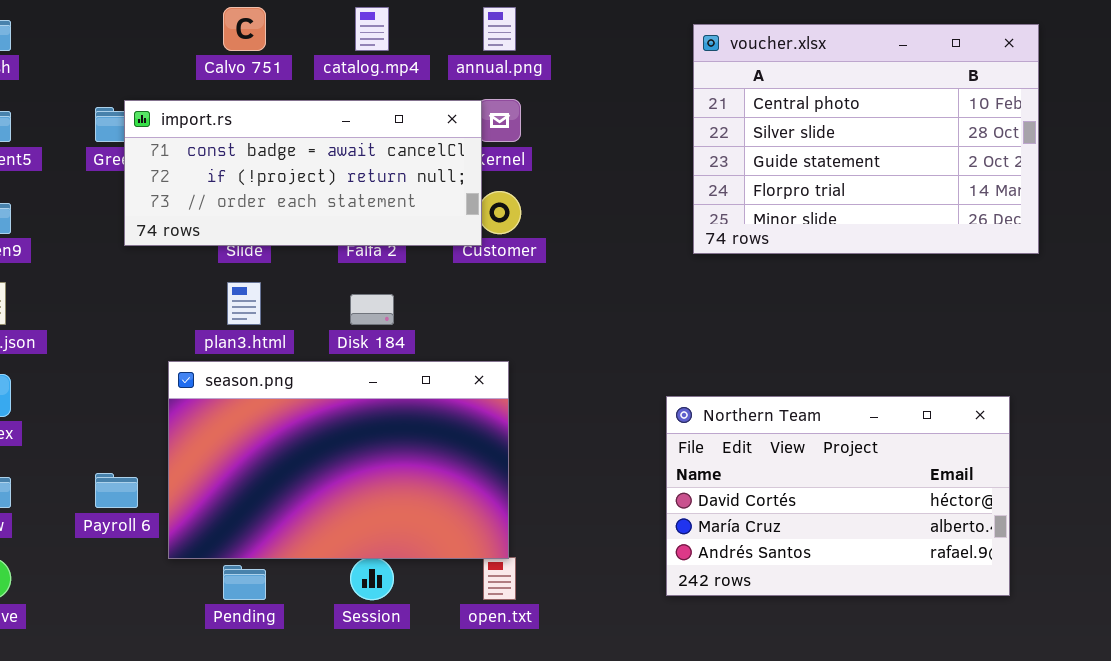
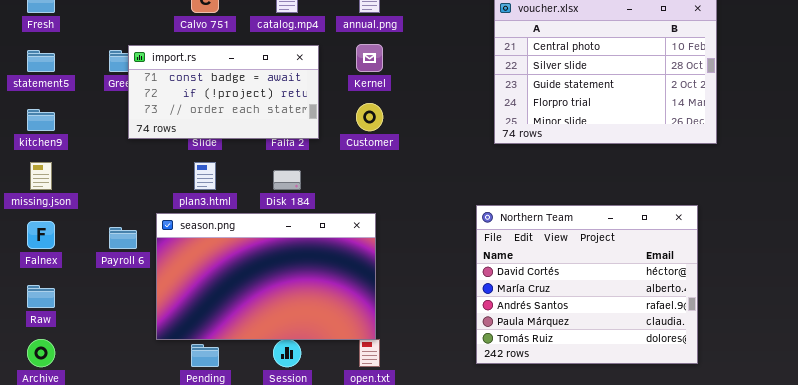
import.rs: [124,100,482,246] -> [128,45,319,139], resized
Northern Team: [666,396,1010,596] -> [476,205,698,364], resized
Payroll 6: [95,473,138,508] -> [109,227,137,249], moved

